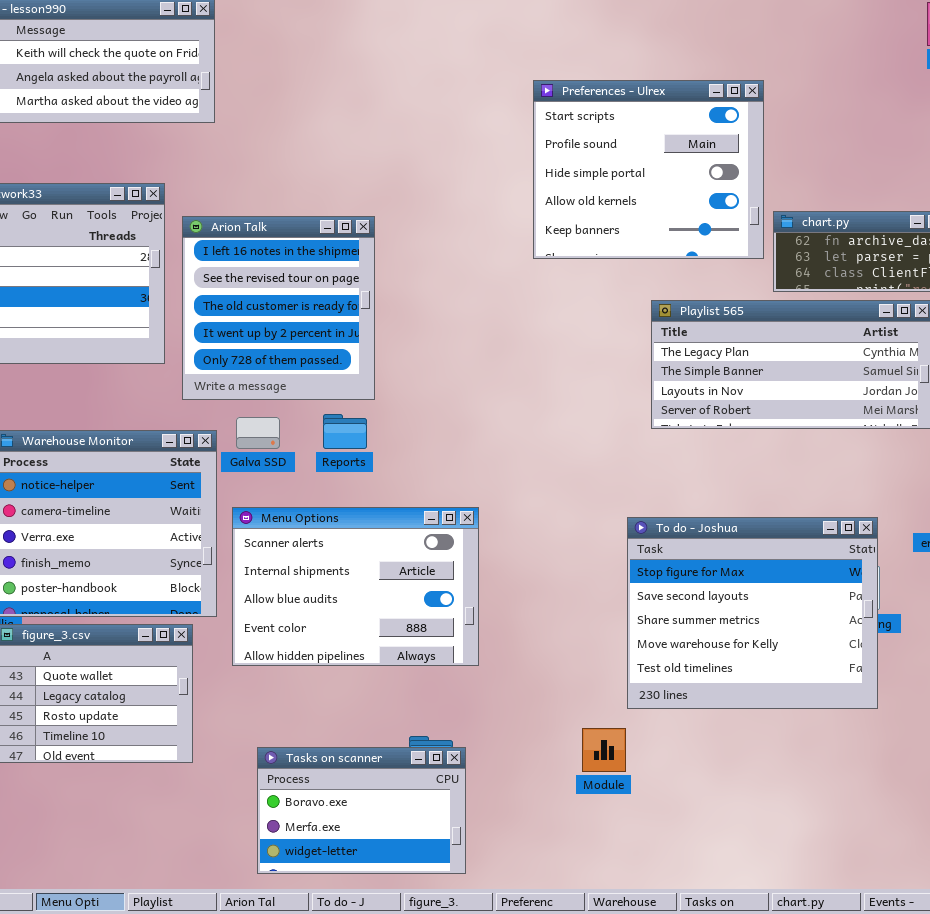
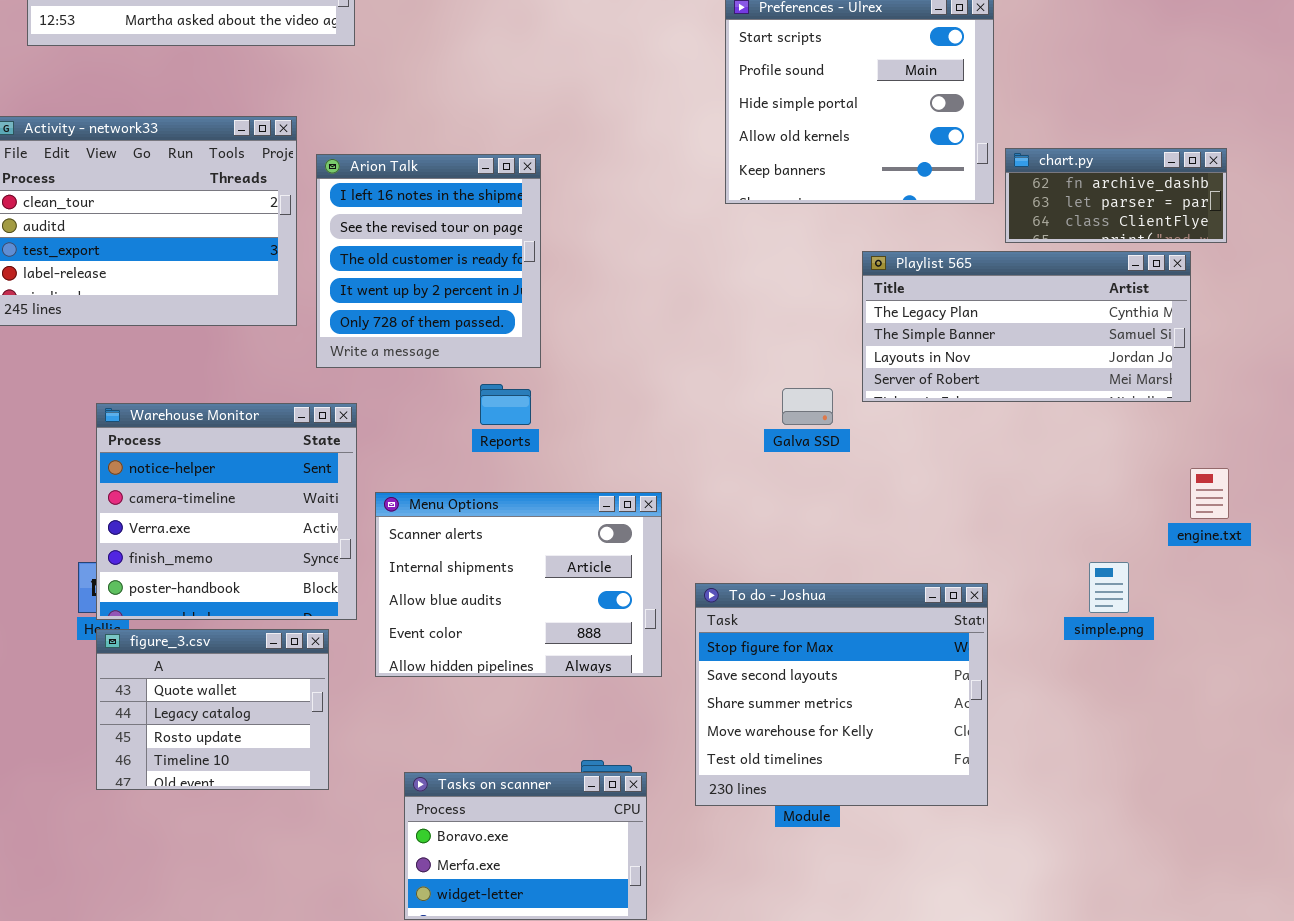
Galva SSD: [236,417,280,449] -> [782,388,833,425], moved
To do - Joshua: [627,517,878,709] -> [695,583,988,806], moved

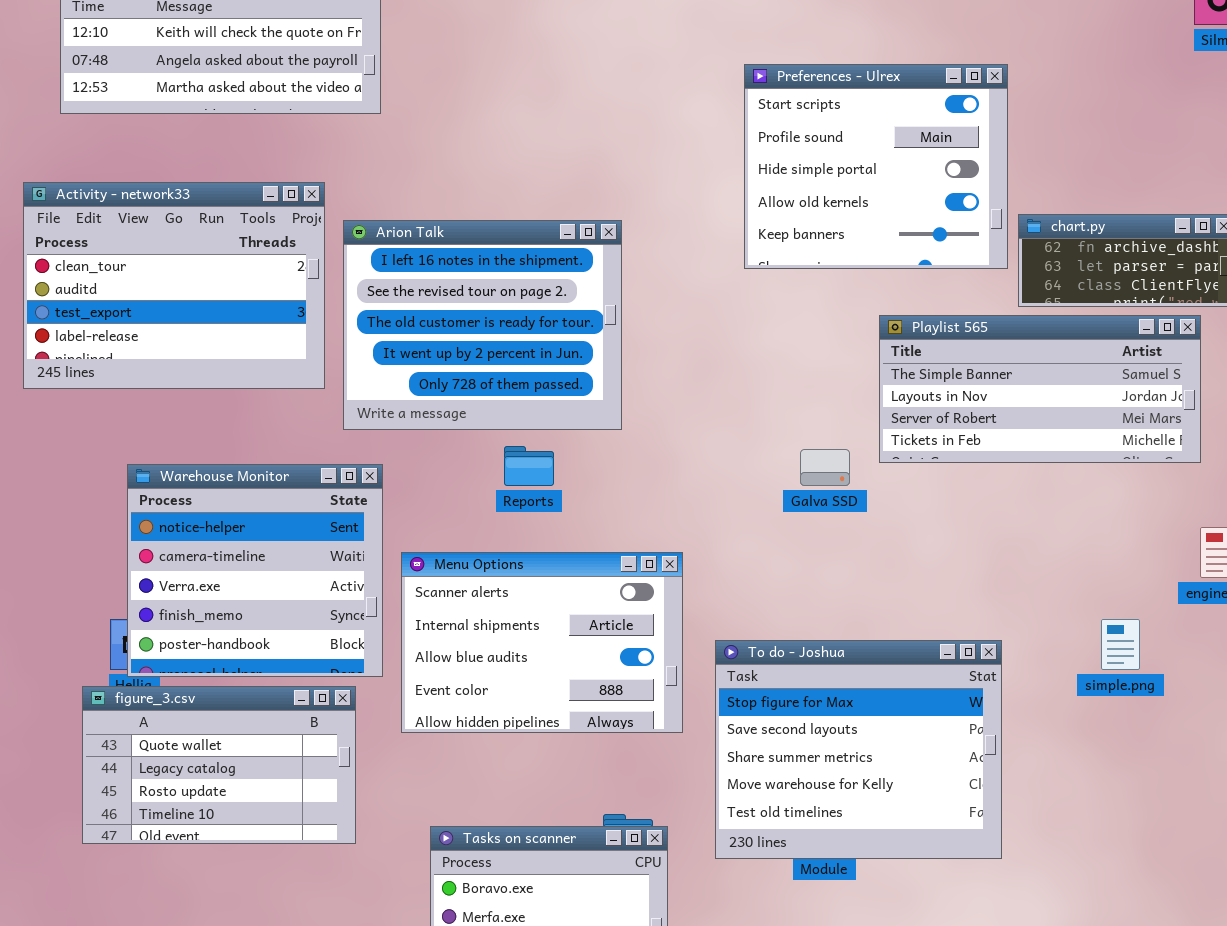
Arion Talk: [316,154,541,368] -> [343,220,622,430], resized
Playlist 565: [862,251,1191,402] -> [879,315,1201,463], scrolled down 1 row
figure_3.csv: [96,629,329,790] -> [82,686,356,844], resized

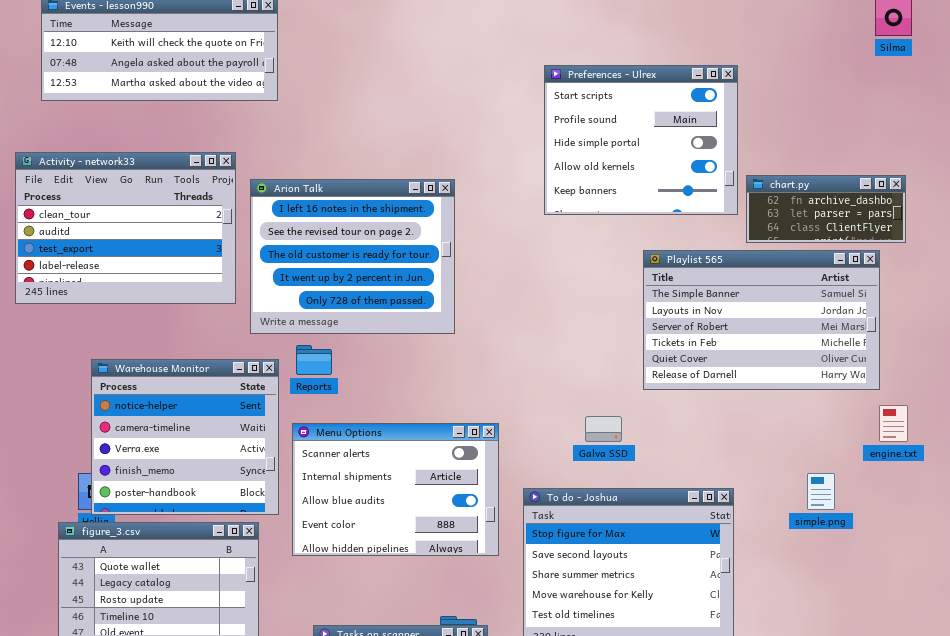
Playlist 565: [879,315,1201,463] -> [643,250,880,390], resized
Reports: [504,446,554,486] -> [296,345,332,375], moved
Galva SSD: [800,449,850,486] -> [585,416,622,442], moved

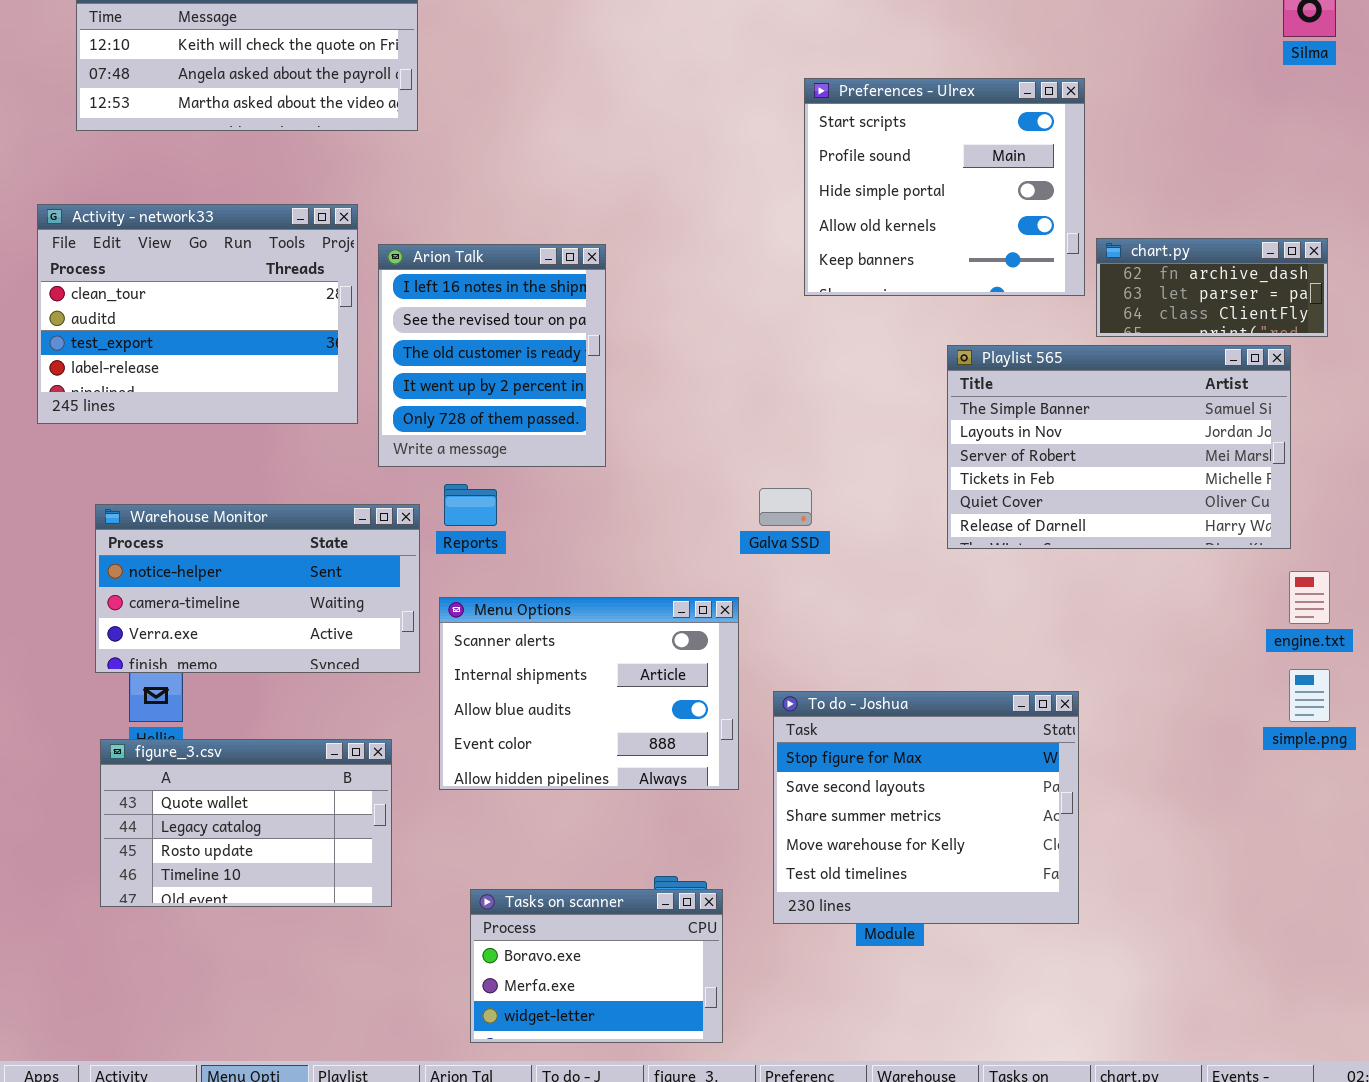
Arion Talk: [250,179,455,334] -> [378,244,606,467], resized
Warehouse Monitor: [91,359,279,515] -> [95,504,420,673], resized
Galva SSD: [585,416,622,442] -> [759,488,812,526], moved
simple.png: [807,473,835,510] -> [1289,669,1330,722], moved

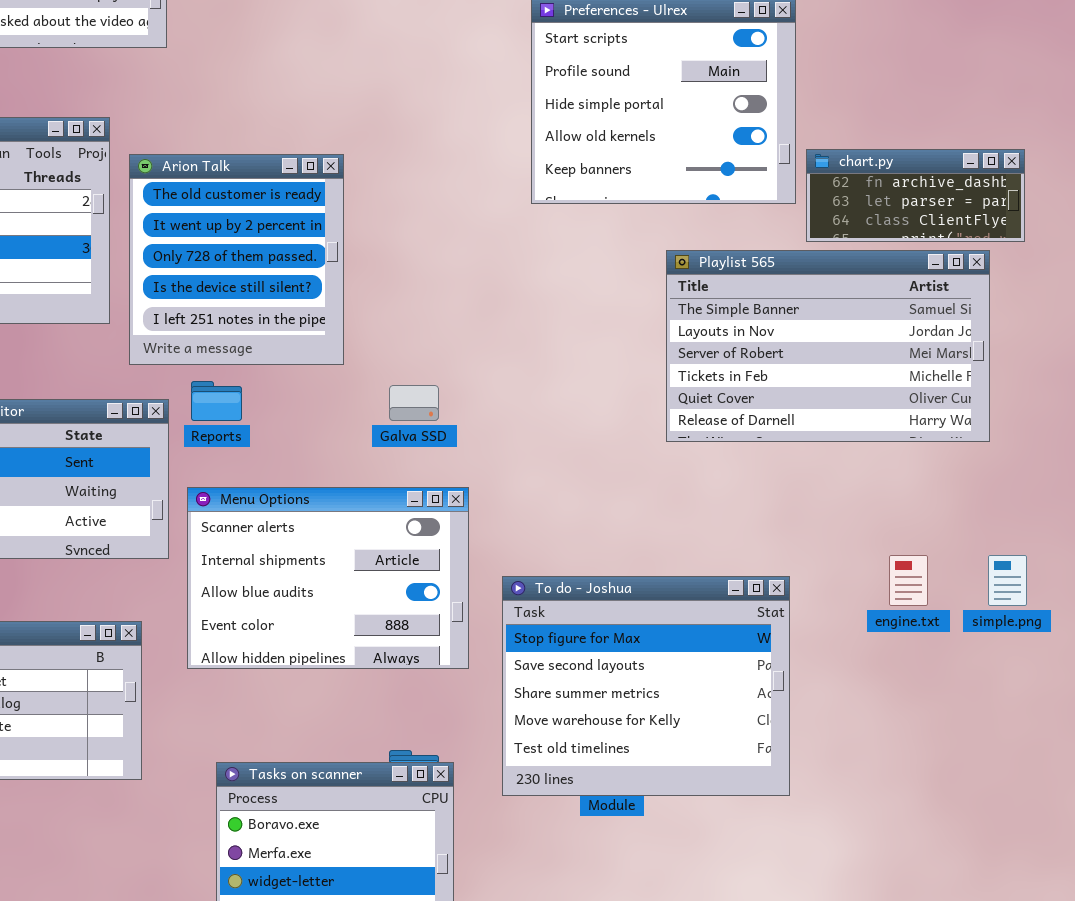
Arion Talk: [378,244,606,467] -> [129,154,344,365], scrolled down 2 rows
Galva SSD: [759,488,812,526] -> [389,385,439,421], moved
engine.txt: [1289,571,1330,624] -> [889,555,928,606], moved

